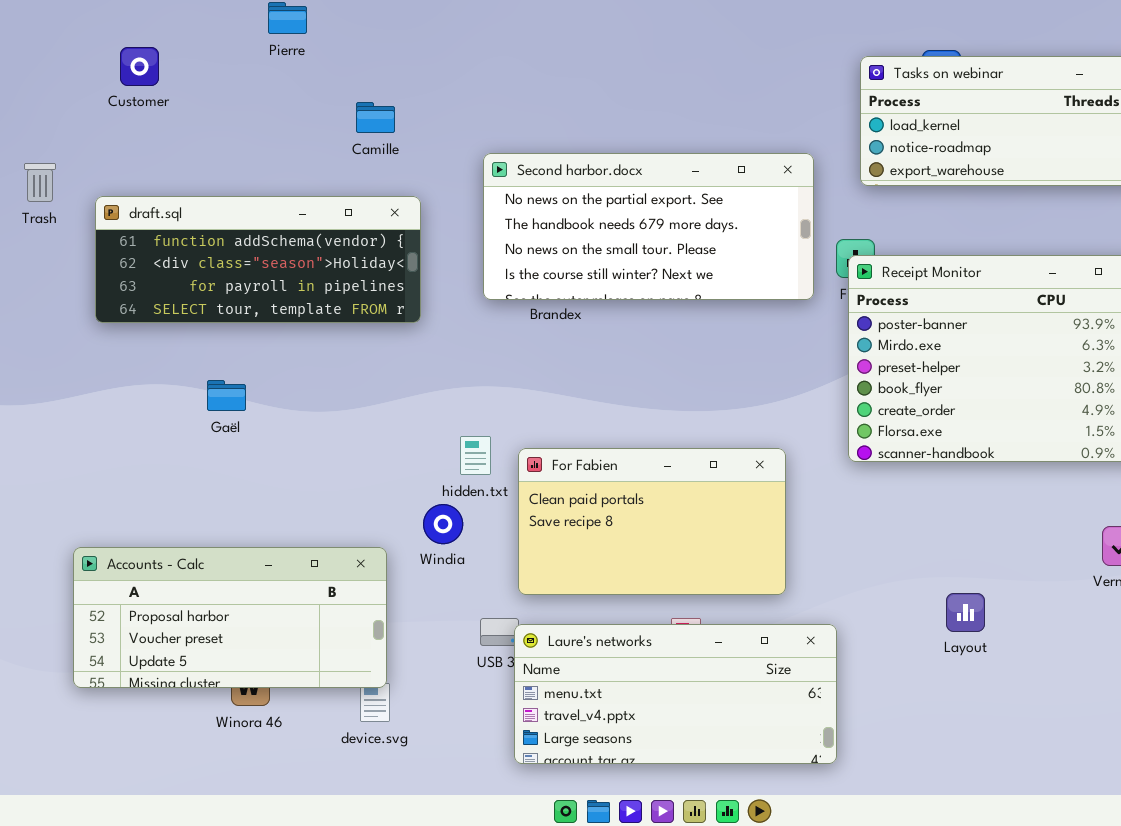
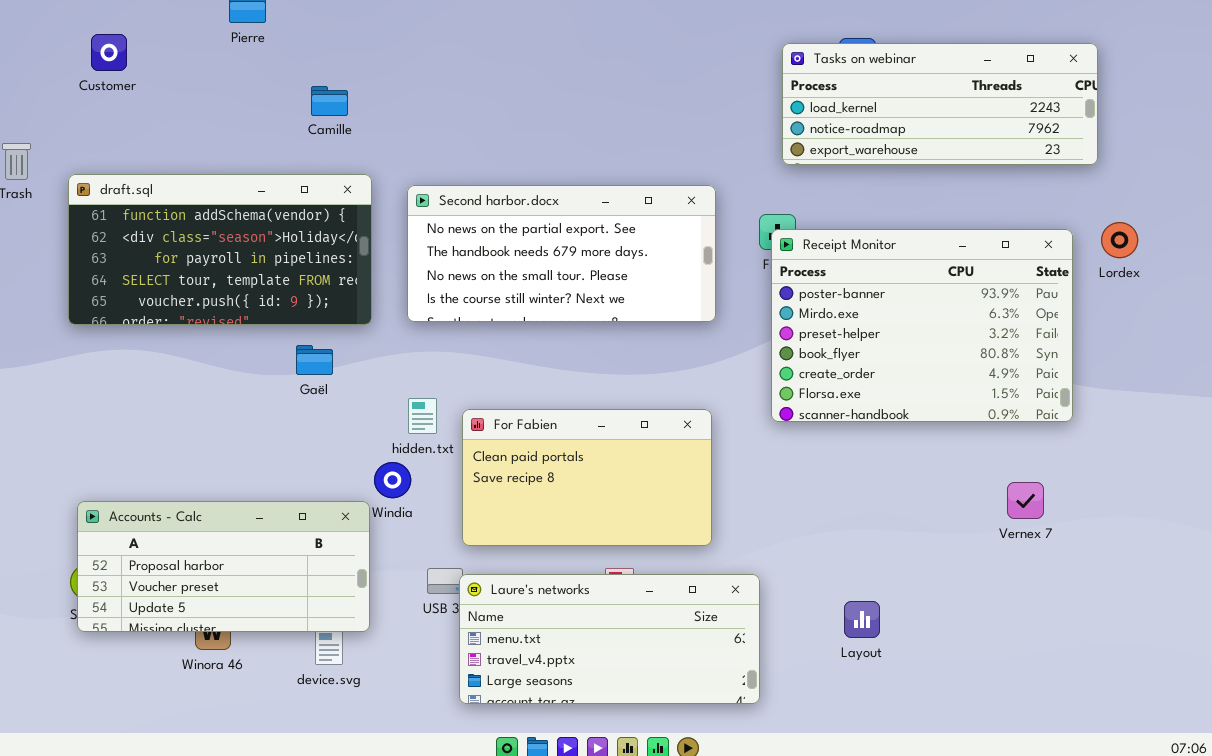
Second harbor.docx: [483,153,814,300] -> [407,185,716,322], moved
draft.sql: [95,196,421,323] -> [68,174,372,325], resized
Gaël: [207,380,246,411] -> [296,345,333,375], moved
Accounts - Calc: [73,547,387,688] -> [77,501,370,632], moved
Layout: [946,593,985,632] -> [844,601,880,638], moved

